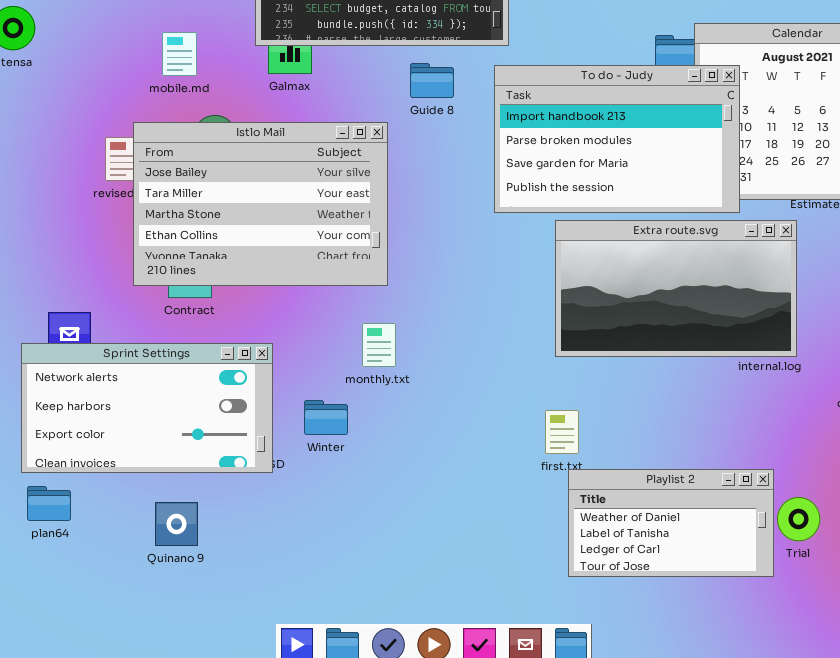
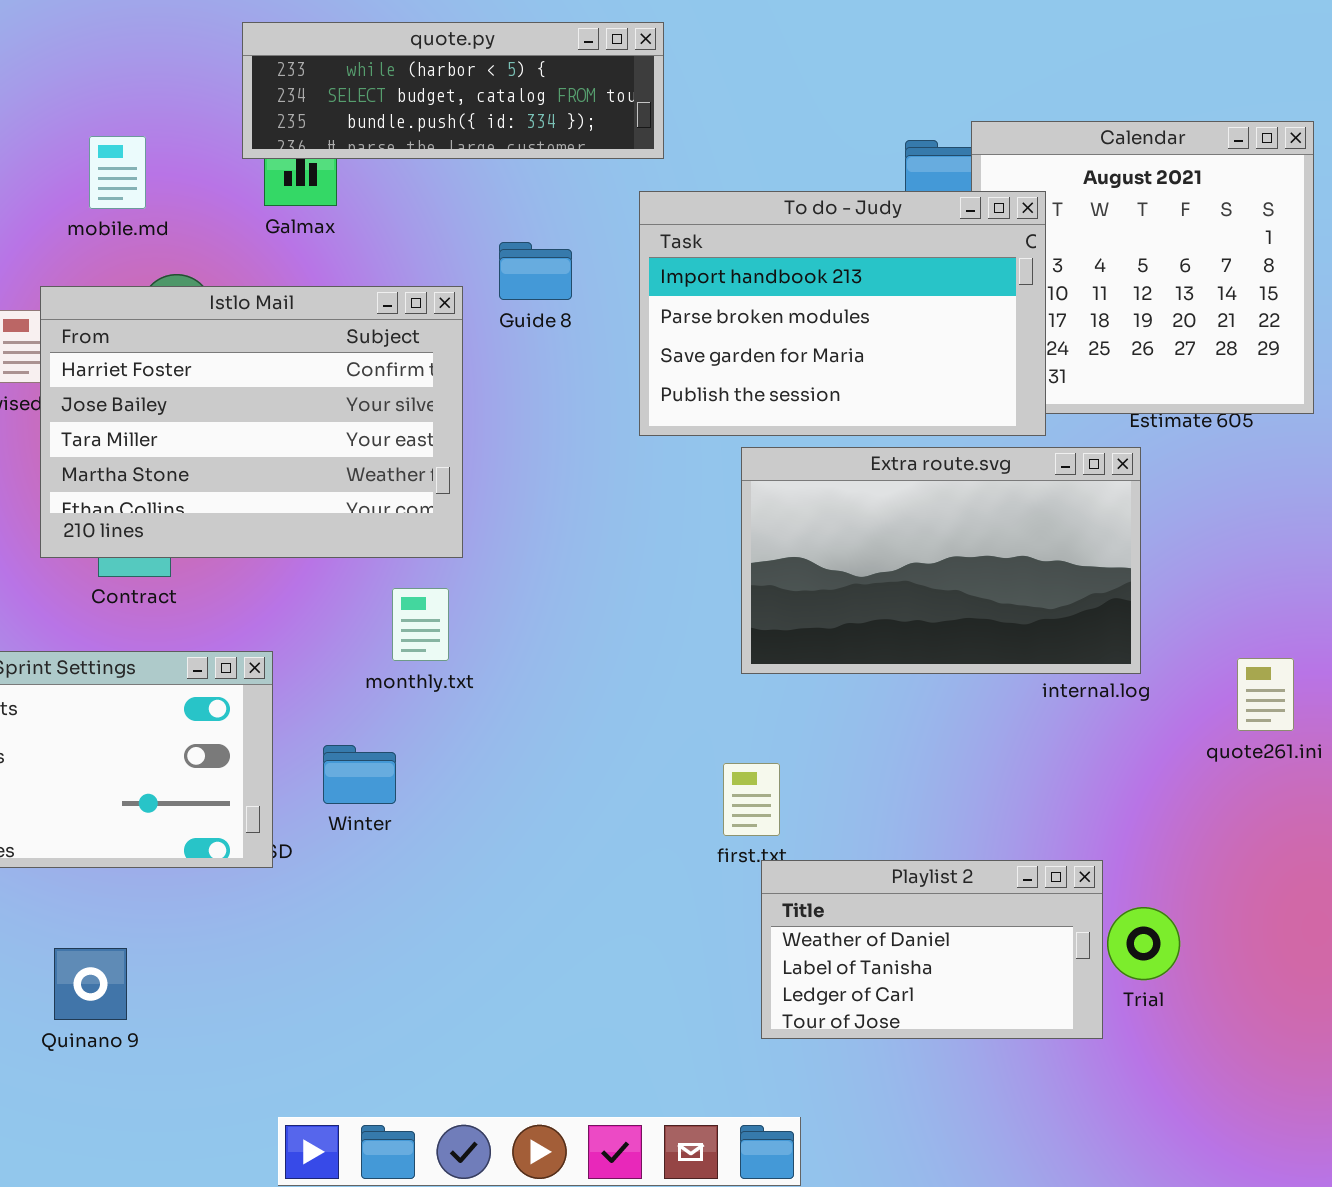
Guide 8: [410,63,454,98] -> [499,242,572,300], moved
Istlo Mail: [133,122,388,286] -> [40,286,463,558], scrolled up 1 row
monthly.txt: [362,323,396,367] -> [392,588,449,661], moved
Quinano 9: [155,502,198,546] -> [54,948,127,1020], moved

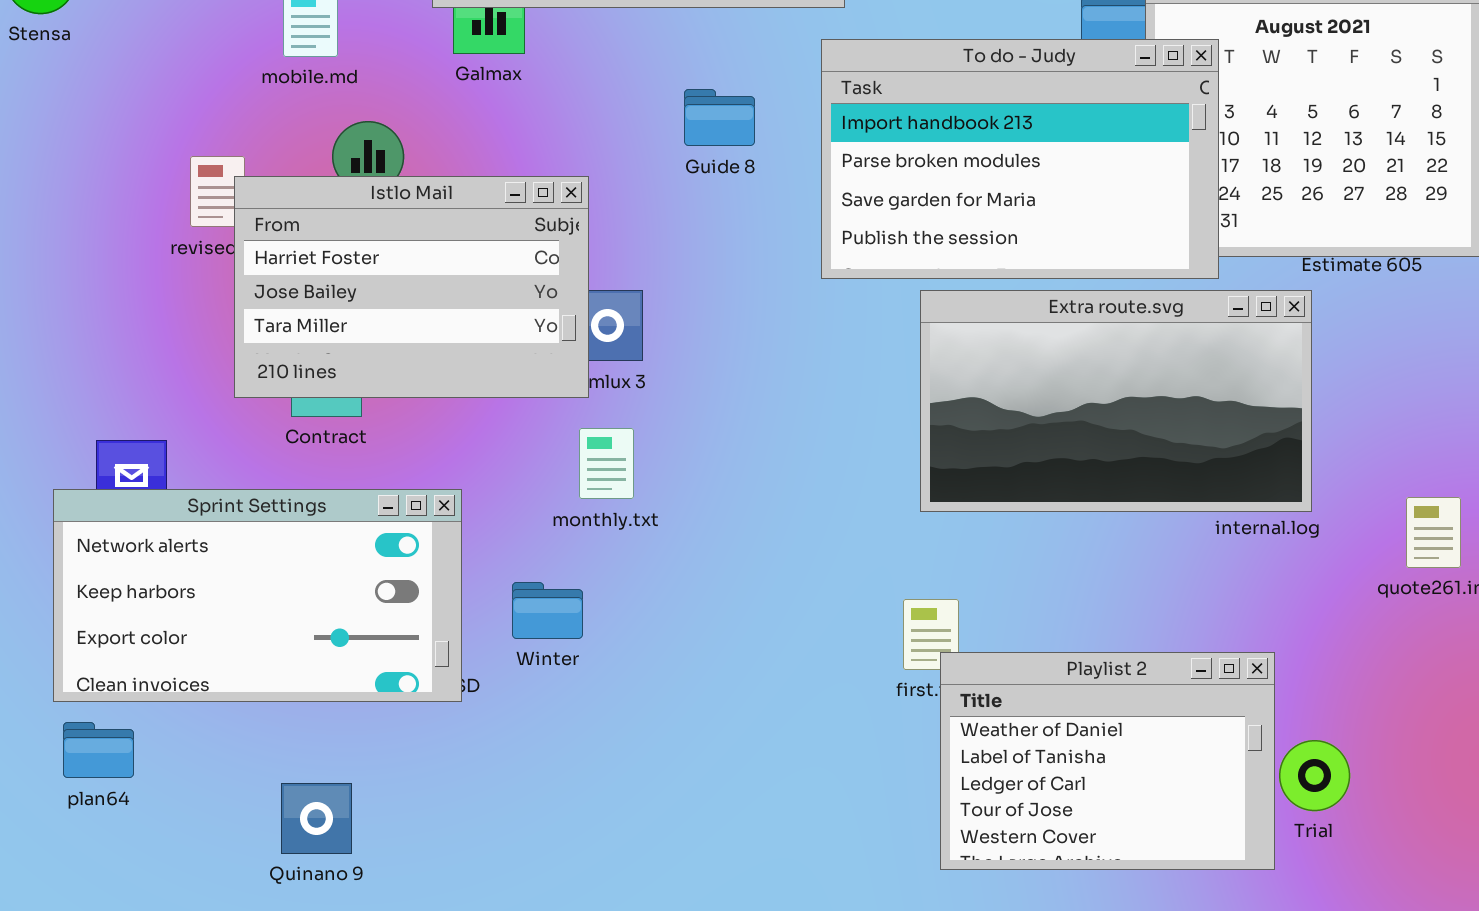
Istlo Mail: [40,286,463,558] -> [234,176,589,398], resized
Playlist 2: [761,860,1103,1039] -> [940,652,1275,870], resized
Quinano 9: [54,948,127,1020] -> [281,783,352,854], moved

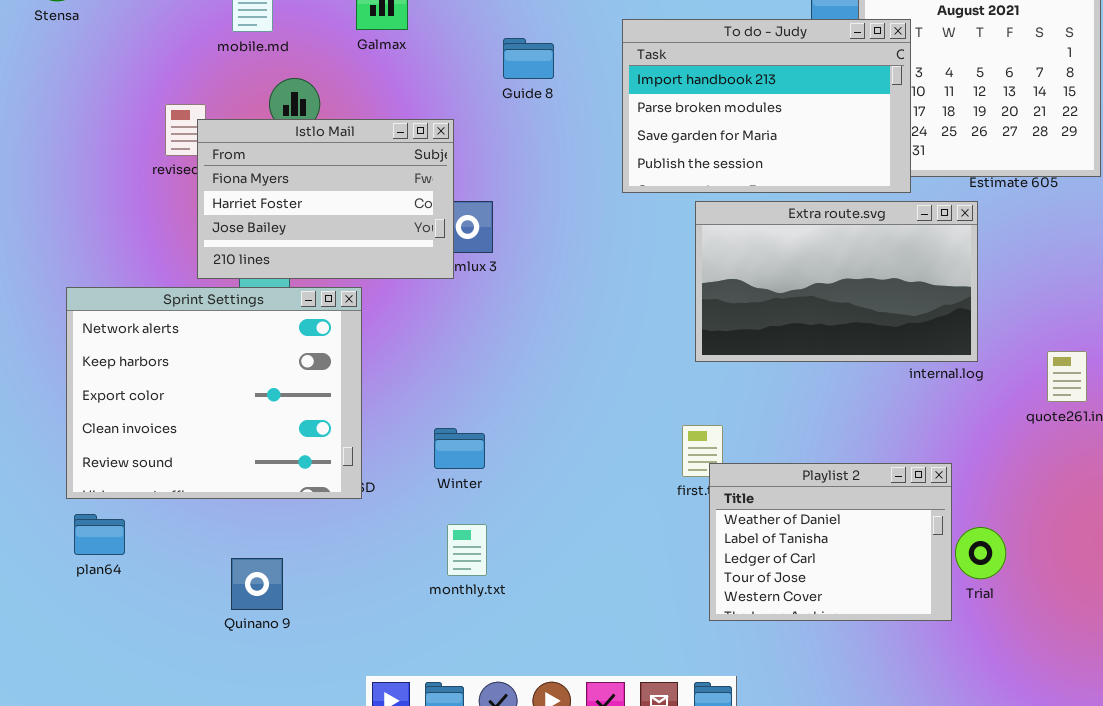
Guide 8: [684,89,755,146] -> [503,38,554,79], moved
Istlo Mail: [234,176,589,398] -> [197,119,454,279], scrolled up 1 row
monthly.txt: [579,428,634,499] -> [447,524,487,576], moved
Sprint Settings: [53,489,462,702] -> [66,287,362,499], resized
Winter: [512,582,583,639] -> [434,428,485,469], moved

